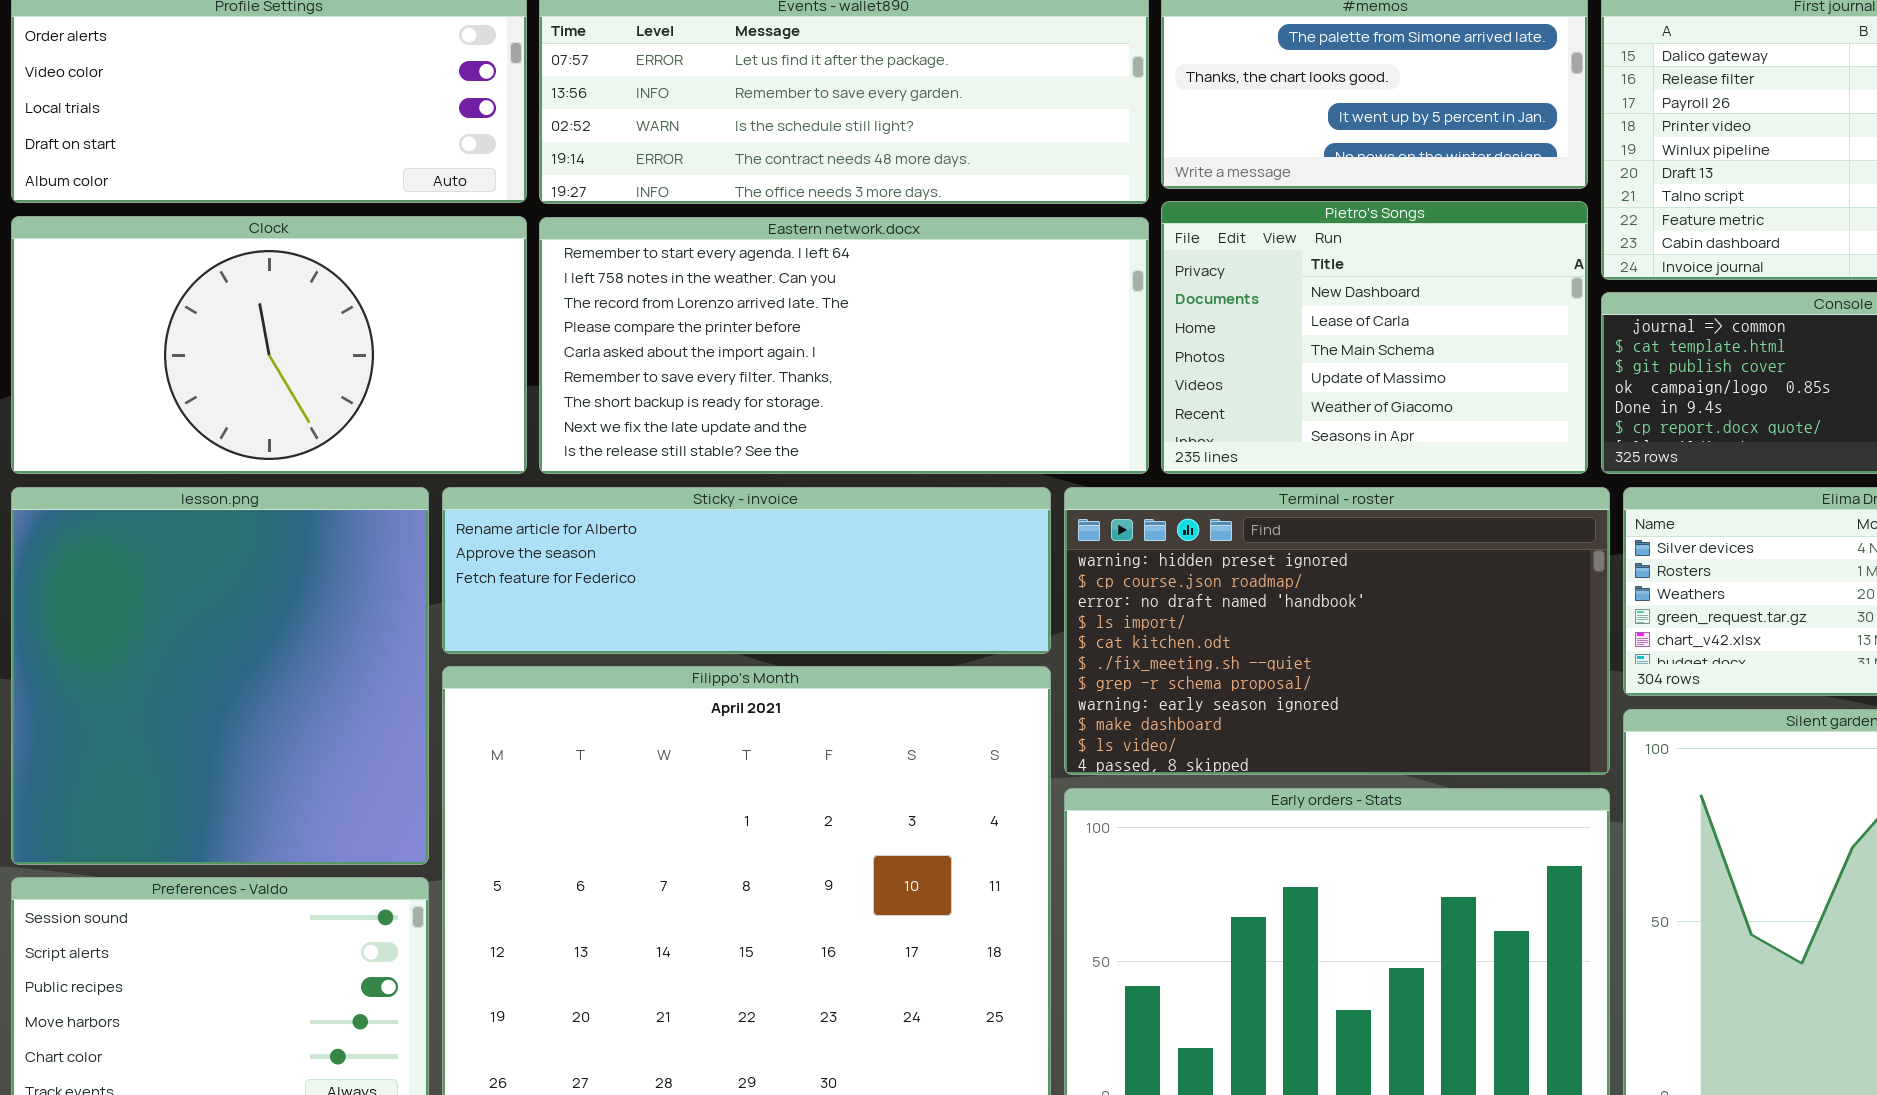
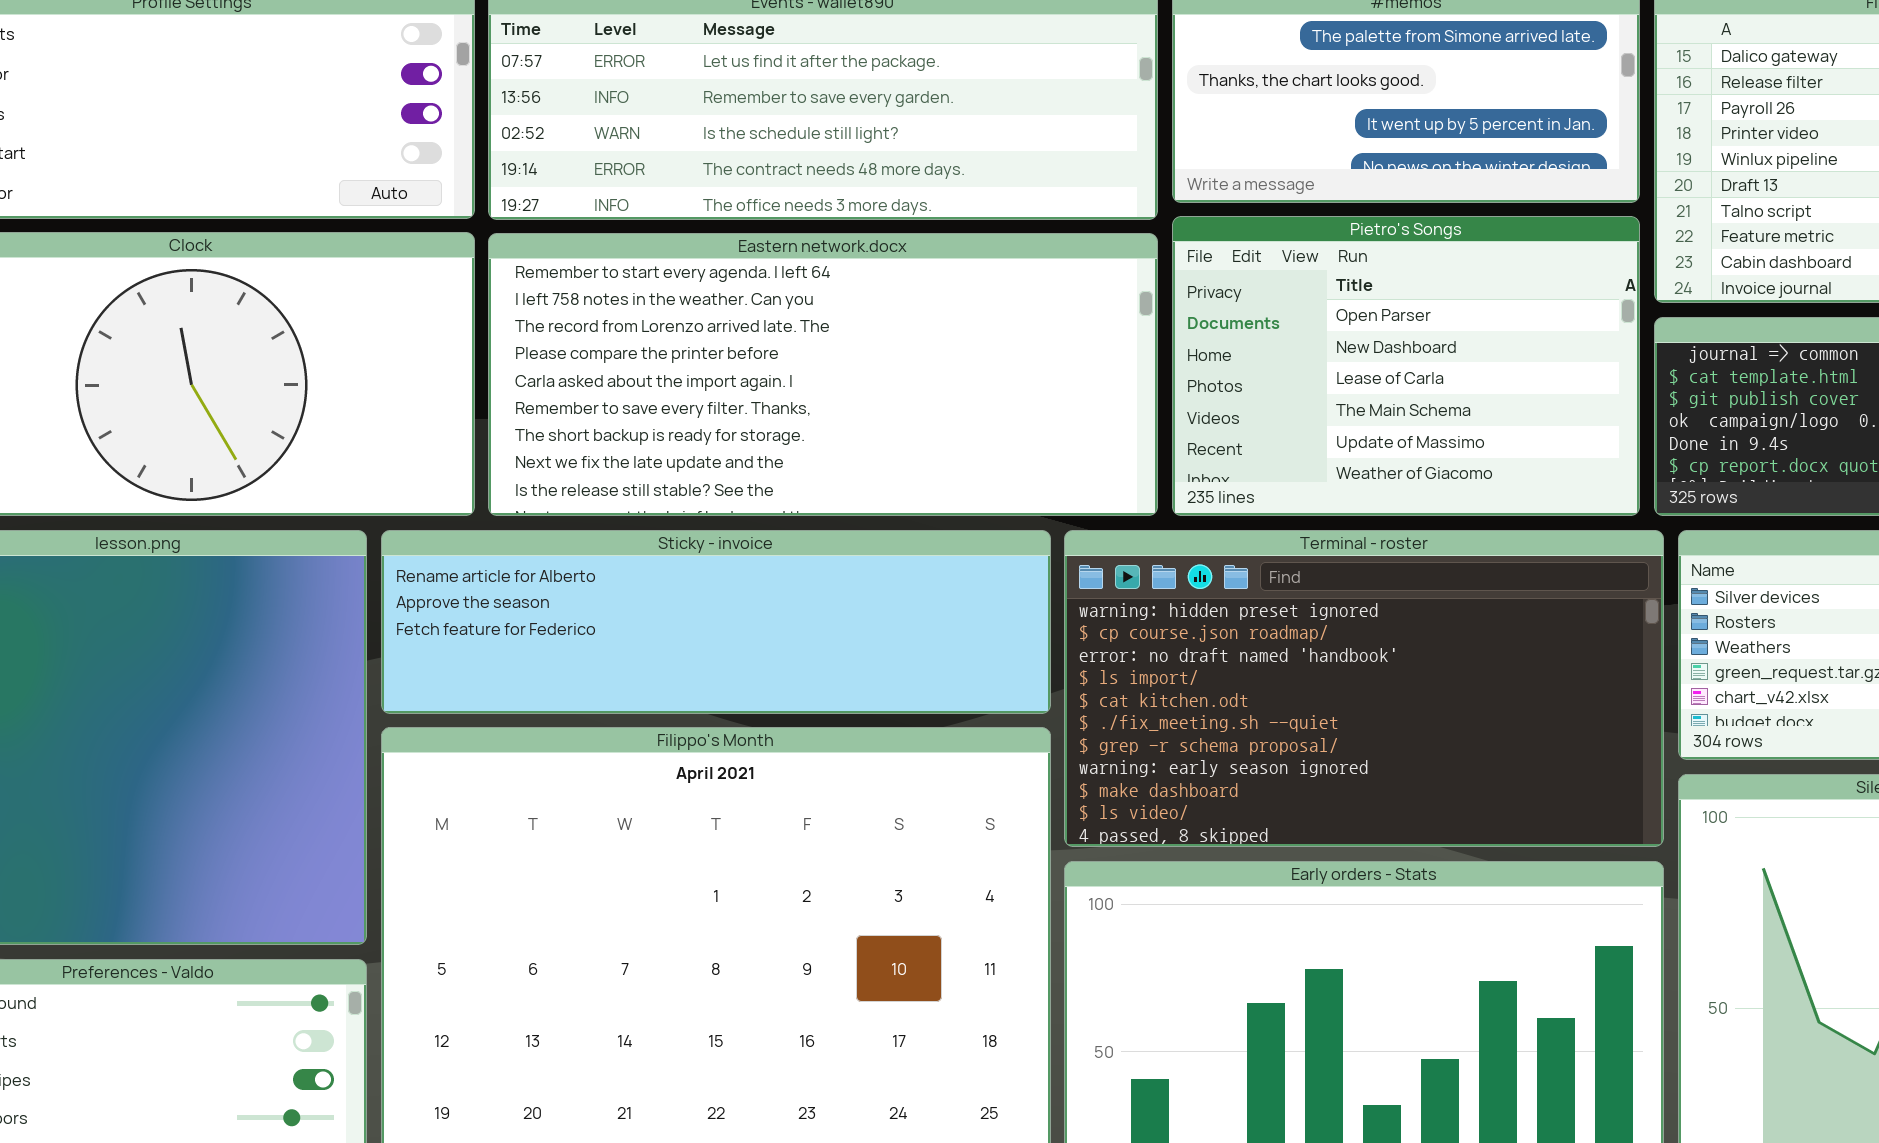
Pietro's Songs: [1161,201,1588,474] -> [1172,216,1640,516], scrolled up 1 row

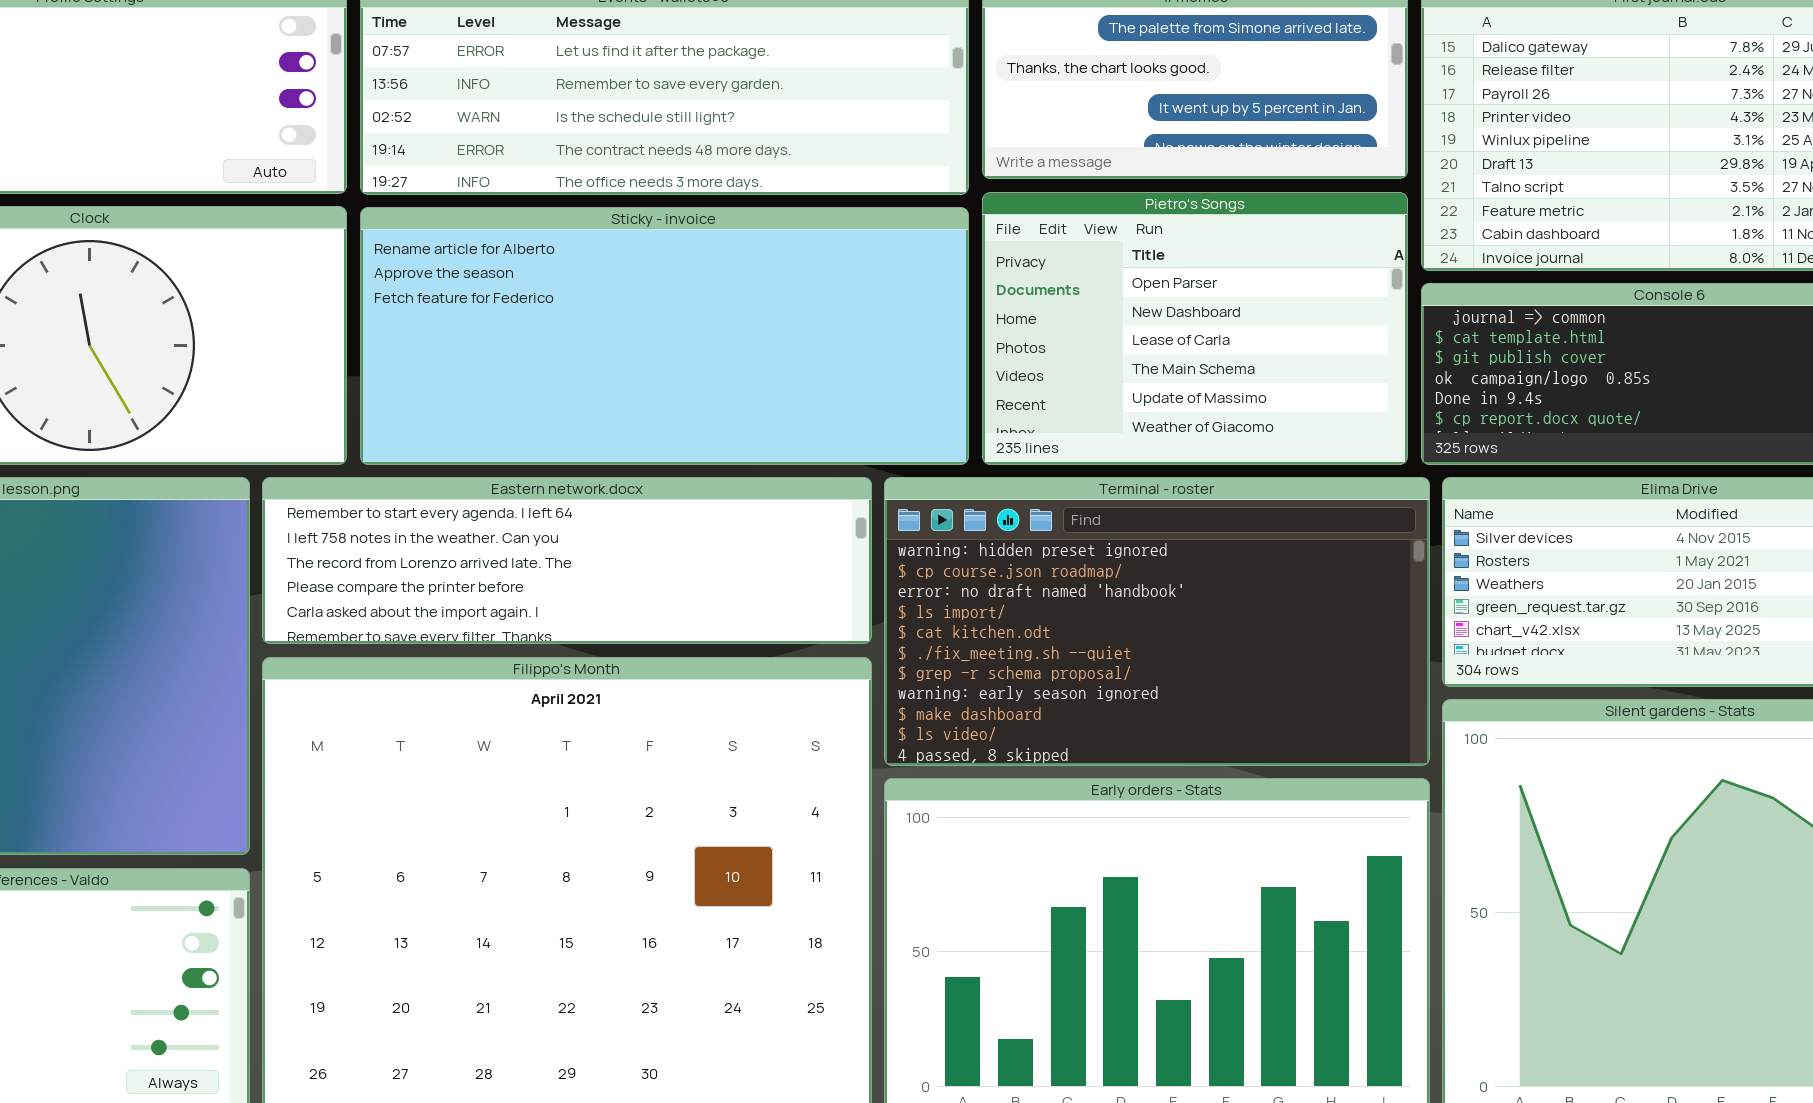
Eastern network.docx: [488,233,1158,516] -> [262,477,872,644], moved, resized
Sticky - invoice: [381,530,1051,714] -> [360,207,969,465], moved, resized

